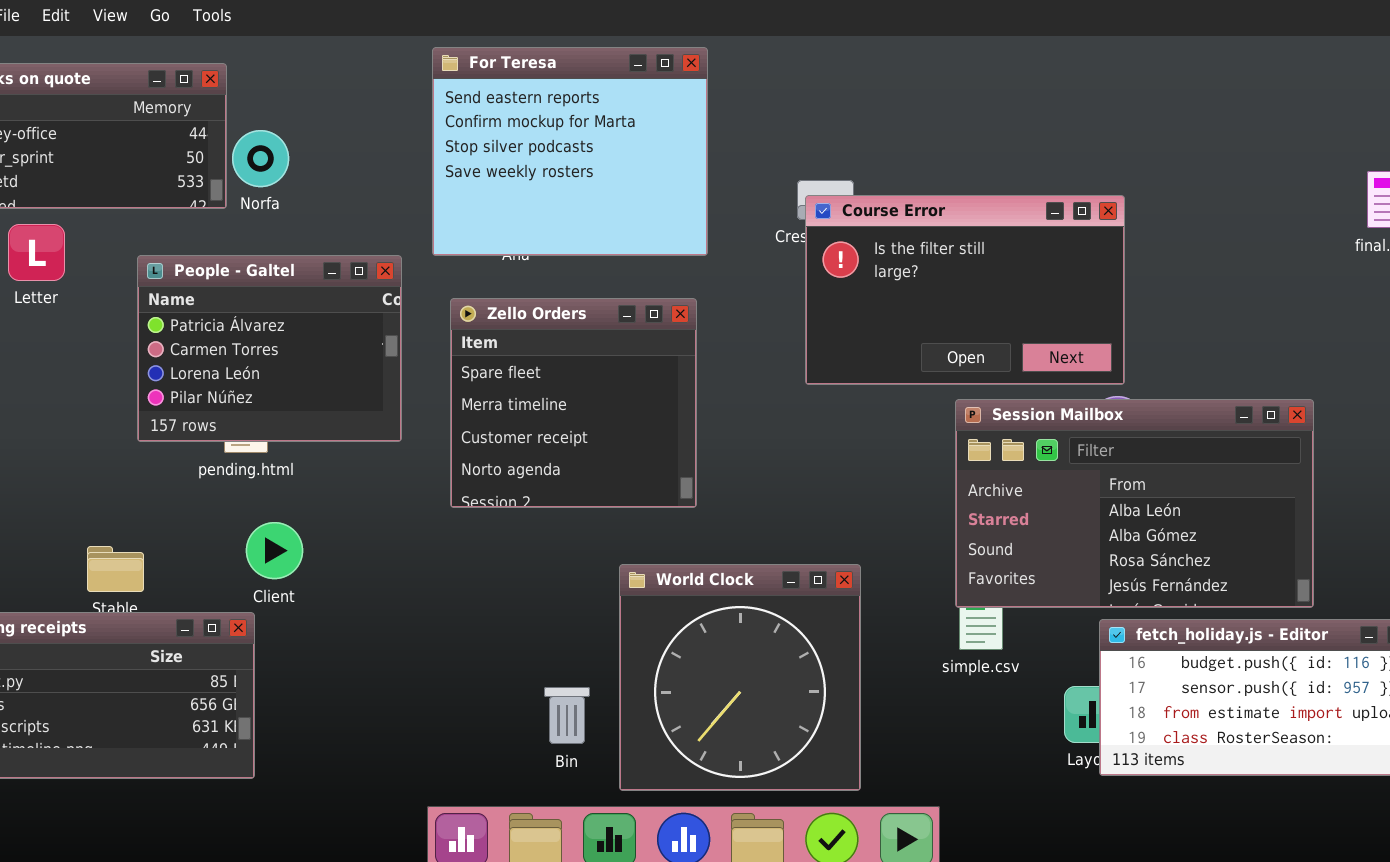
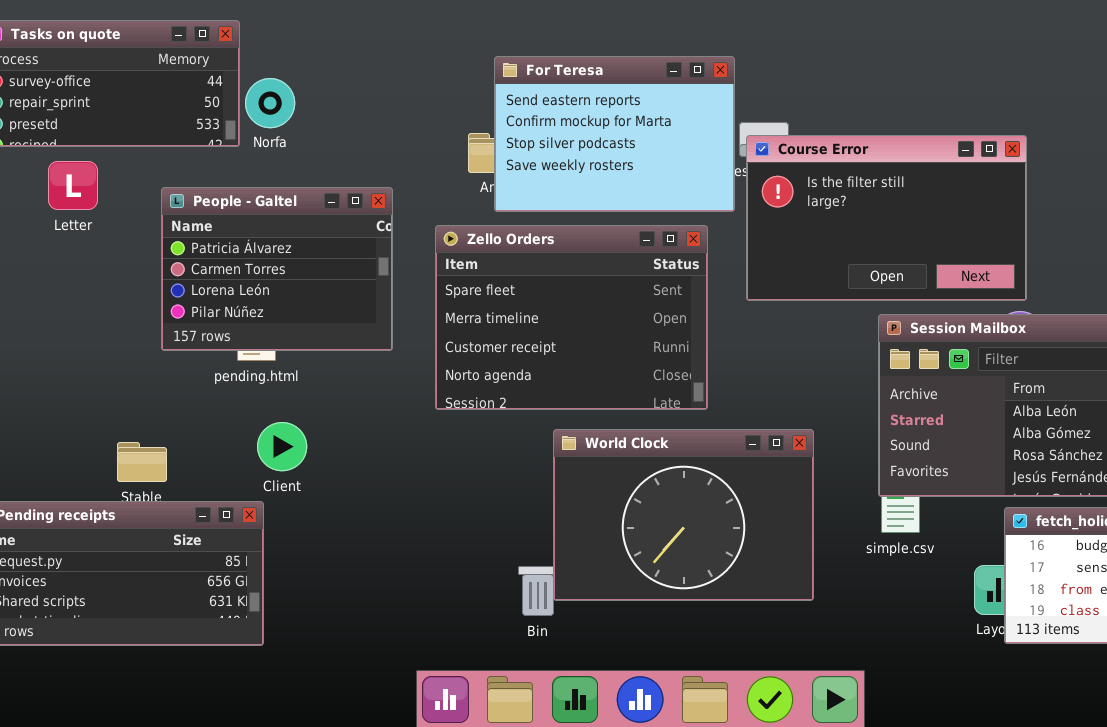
For Teresa: [432,47,708,256] -> [494,56,735,212], moved, resized
Zello Orders: [450,298,697,508] -> [435,225,708,410], resized
World Clock: [619,564,861,791] -> [553,429,814,601], moved, resized

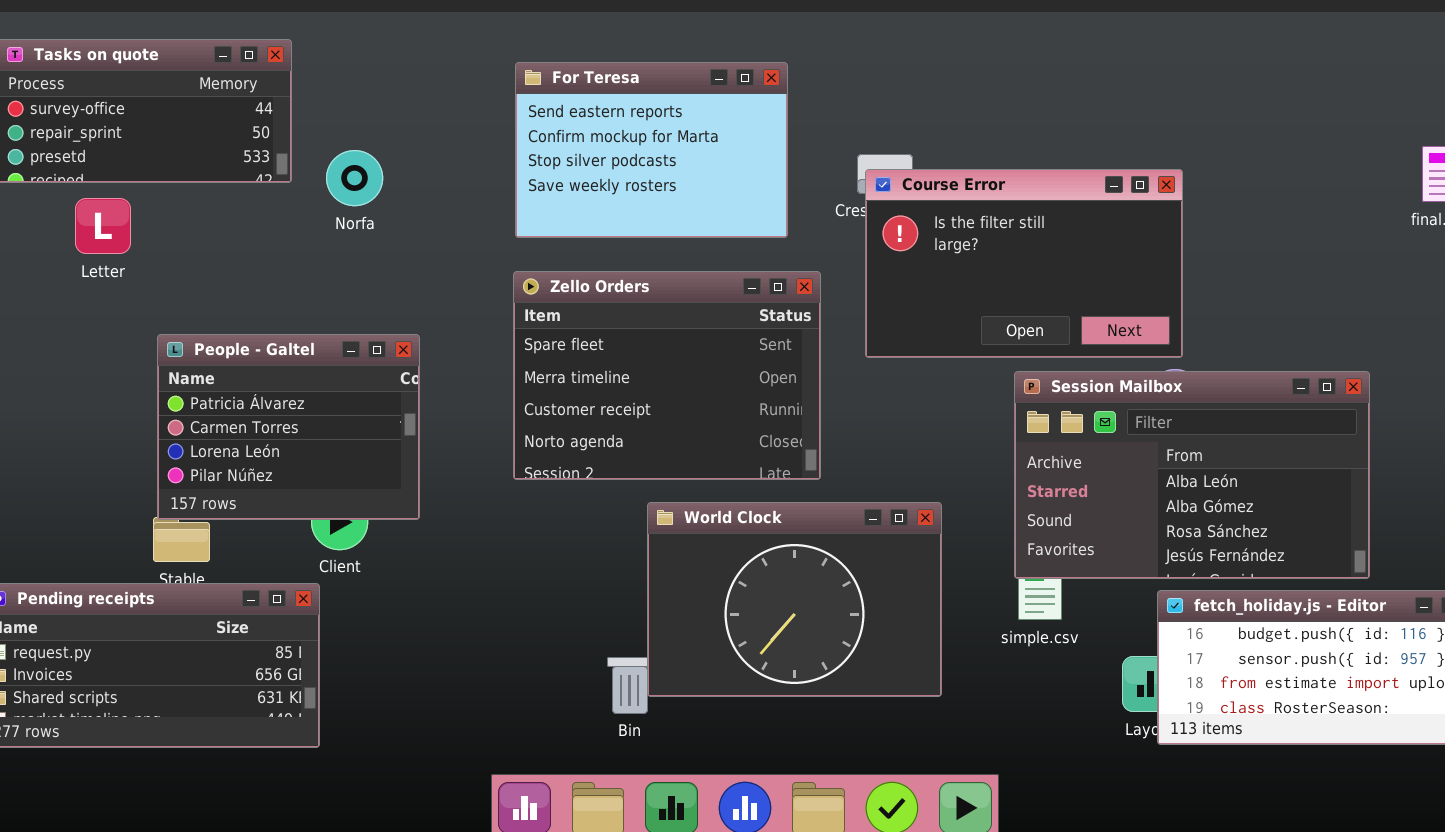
For Teresa: [494,56,735,212] -> [515,62,788,238], moved
Norfa: [245,78,295,128] -> [326,150,383,206], moved
People - Galtel: [161,187,393,351] -> [157,334,420,520], moved

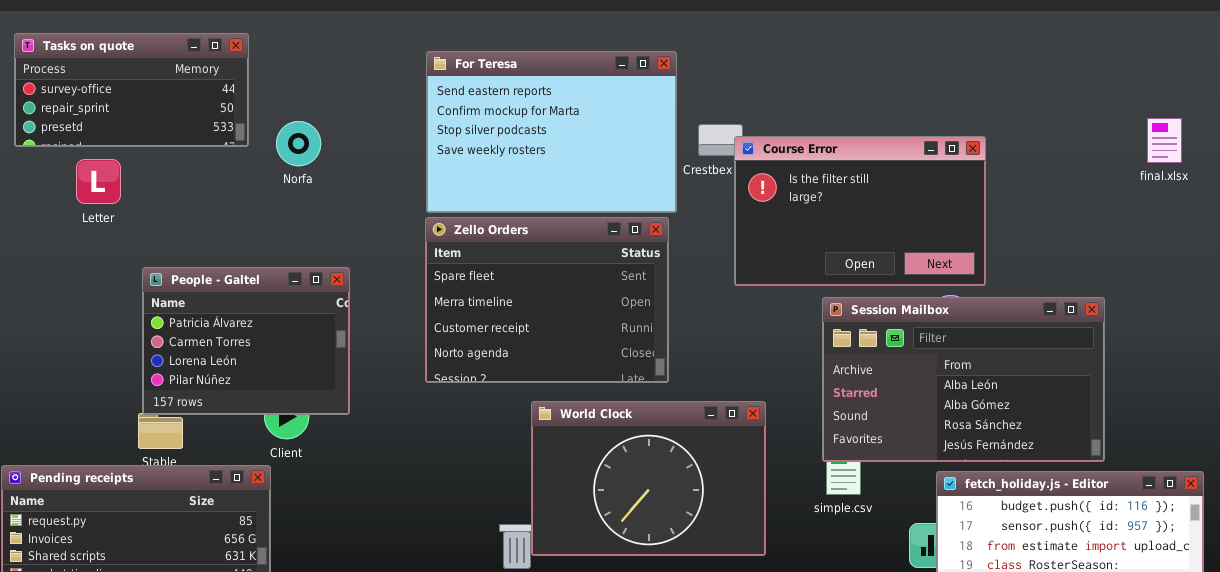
For Teresa: [515,62,788,238] -> [426,51,677,213], resized
Course Error: [865,169,1183,358] -> [734,136,986,286], moved

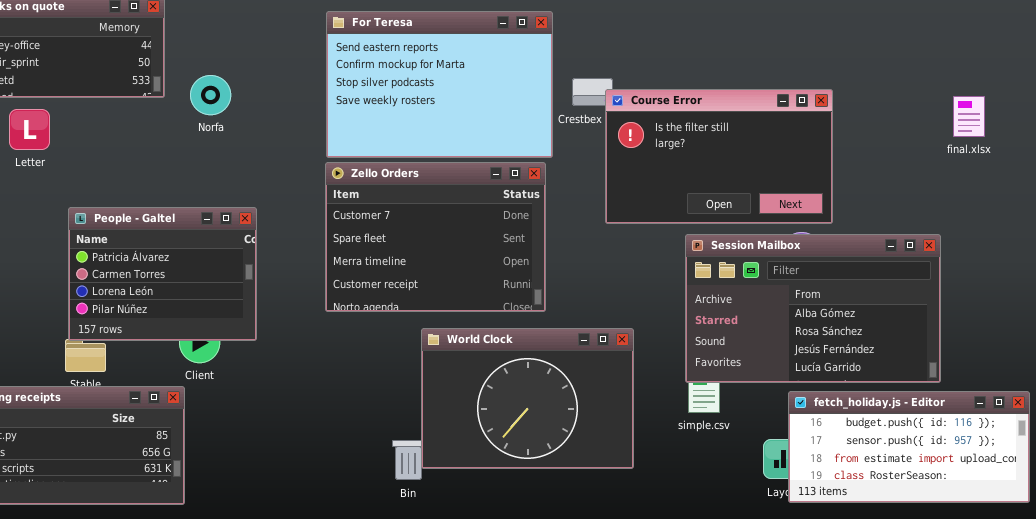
final.xlsx: [1147,118,1182,163] -> [953,96,985,137], moved
Zello Orders: [425,217,669,383] -> [325,162,546,312], scrolled up 1 row
Session Mailbox: [822,297,1105,462] -> [685,234,941,383], scrolled down 1 row

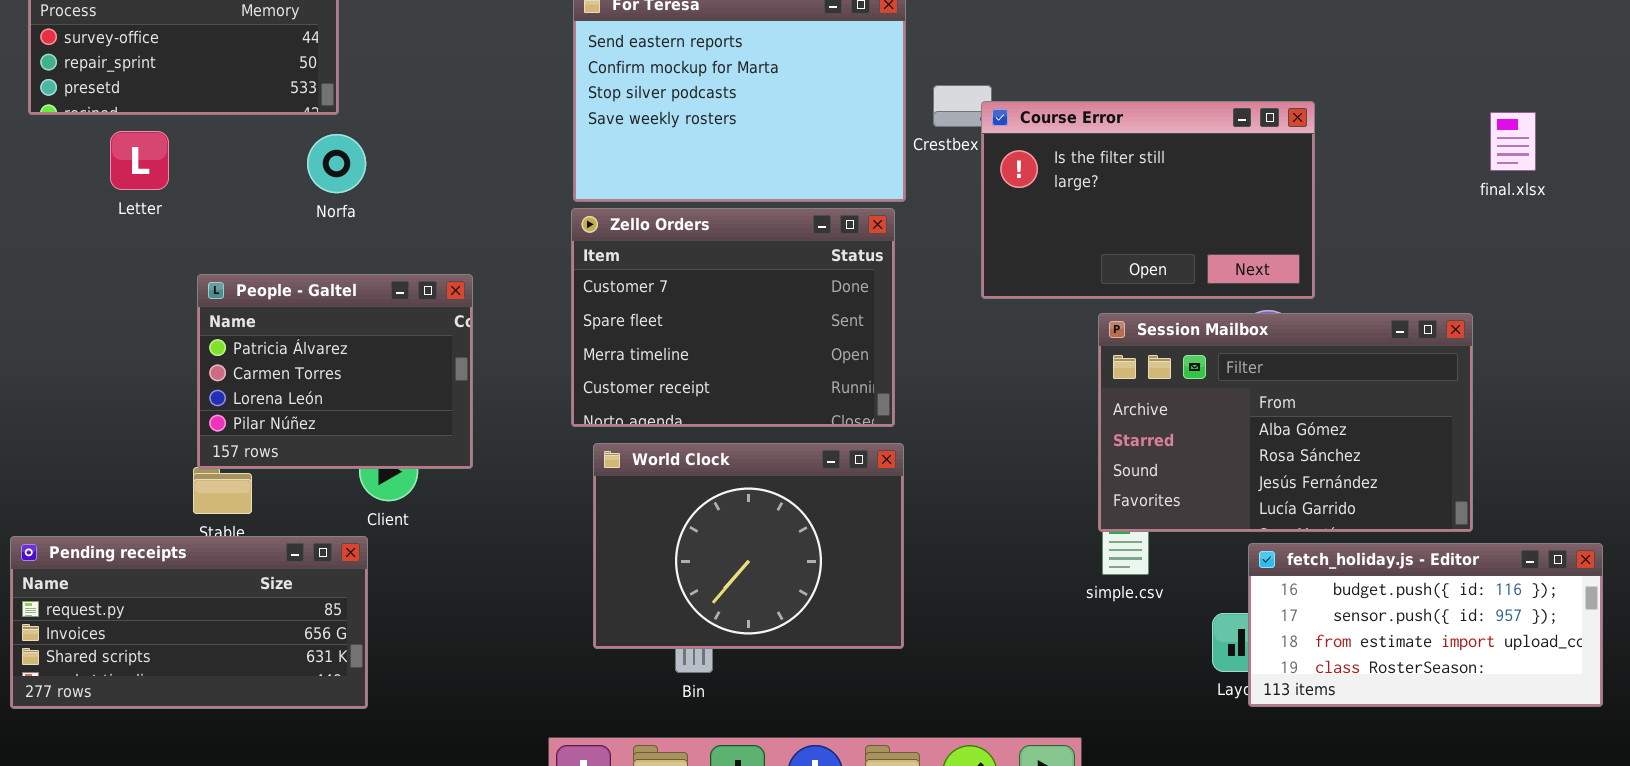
Norfa: [190,75,231,115] -> [307,134,366,193], moved
World Clock: [421,328,634,469] -> [593,443,904,649], moved

